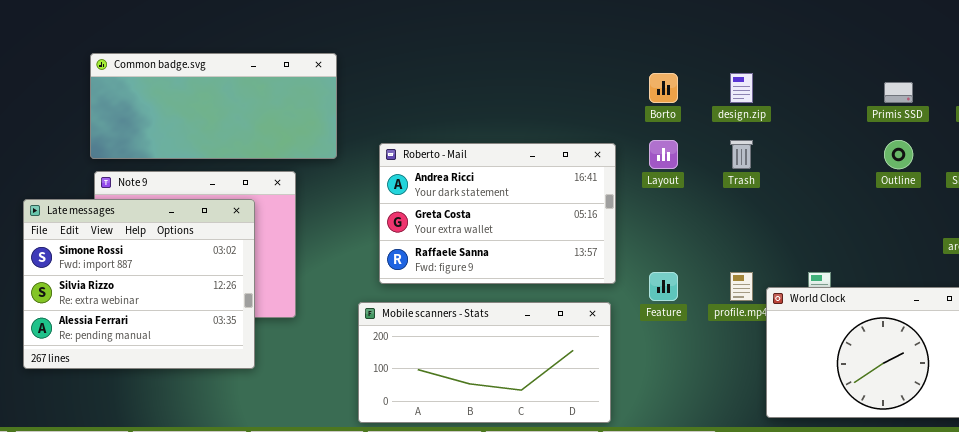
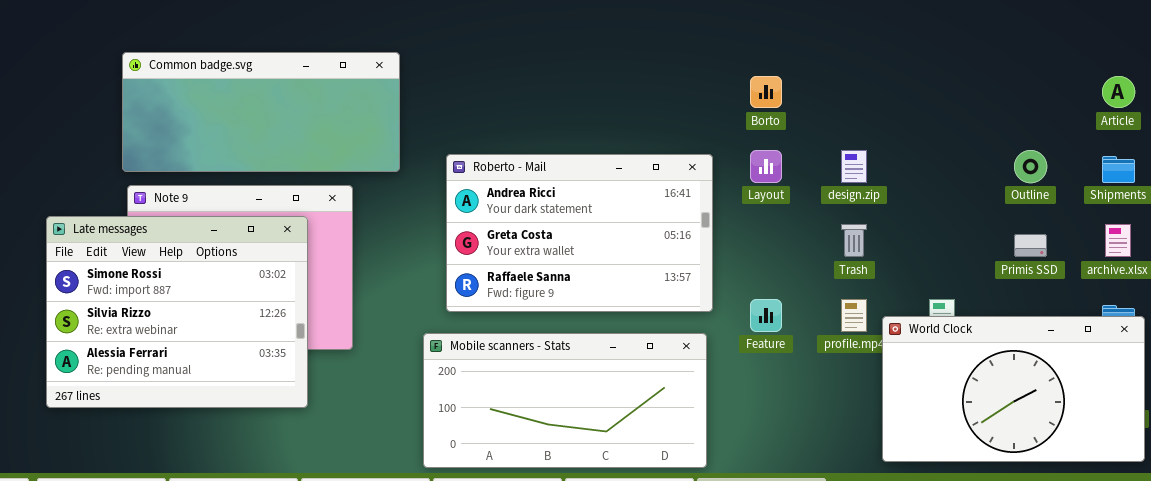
design.zip: [730,73,753,103] -> [841,150,867,183], moved
Primis SSD: [884,82,913,103] -> [1014,234,1047,257], moved
Trash: [730,140,753,169] -> [841,224,867,257], moved

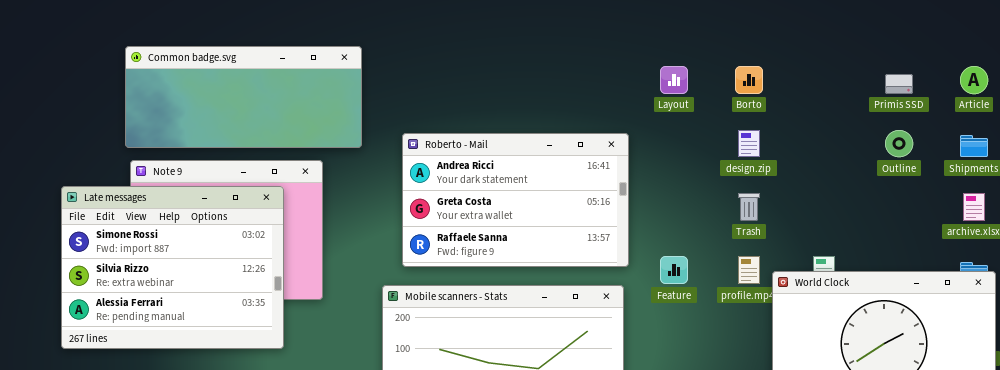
Borto: [750,76,782,108] -> [735,66,763,94], moved
Layout: [750,150,782,183] -> [660,66,688,94], moved
Primis SSD: [1014,234,1047,257] -> [885,74,913,94], moved

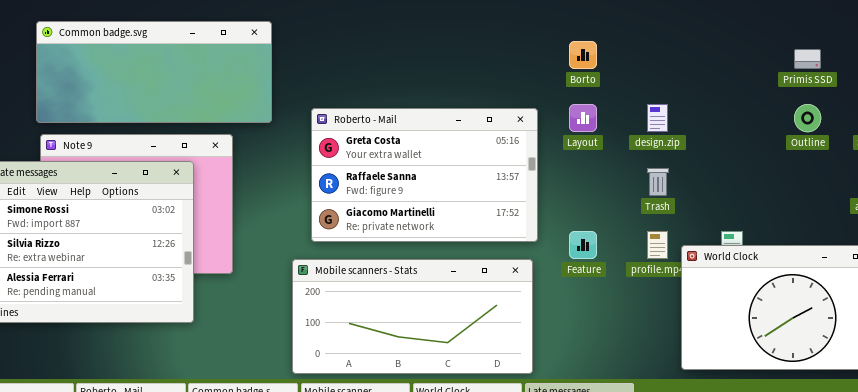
Layout: [660,66,688,94] -> [569,104,597,132], moved
Borto: [735,66,763,94] -> [569,41,597,69], moved
Roberto - Mail: [402,133,629,267] -> [311,108,538,242], scrolled down 1 row

